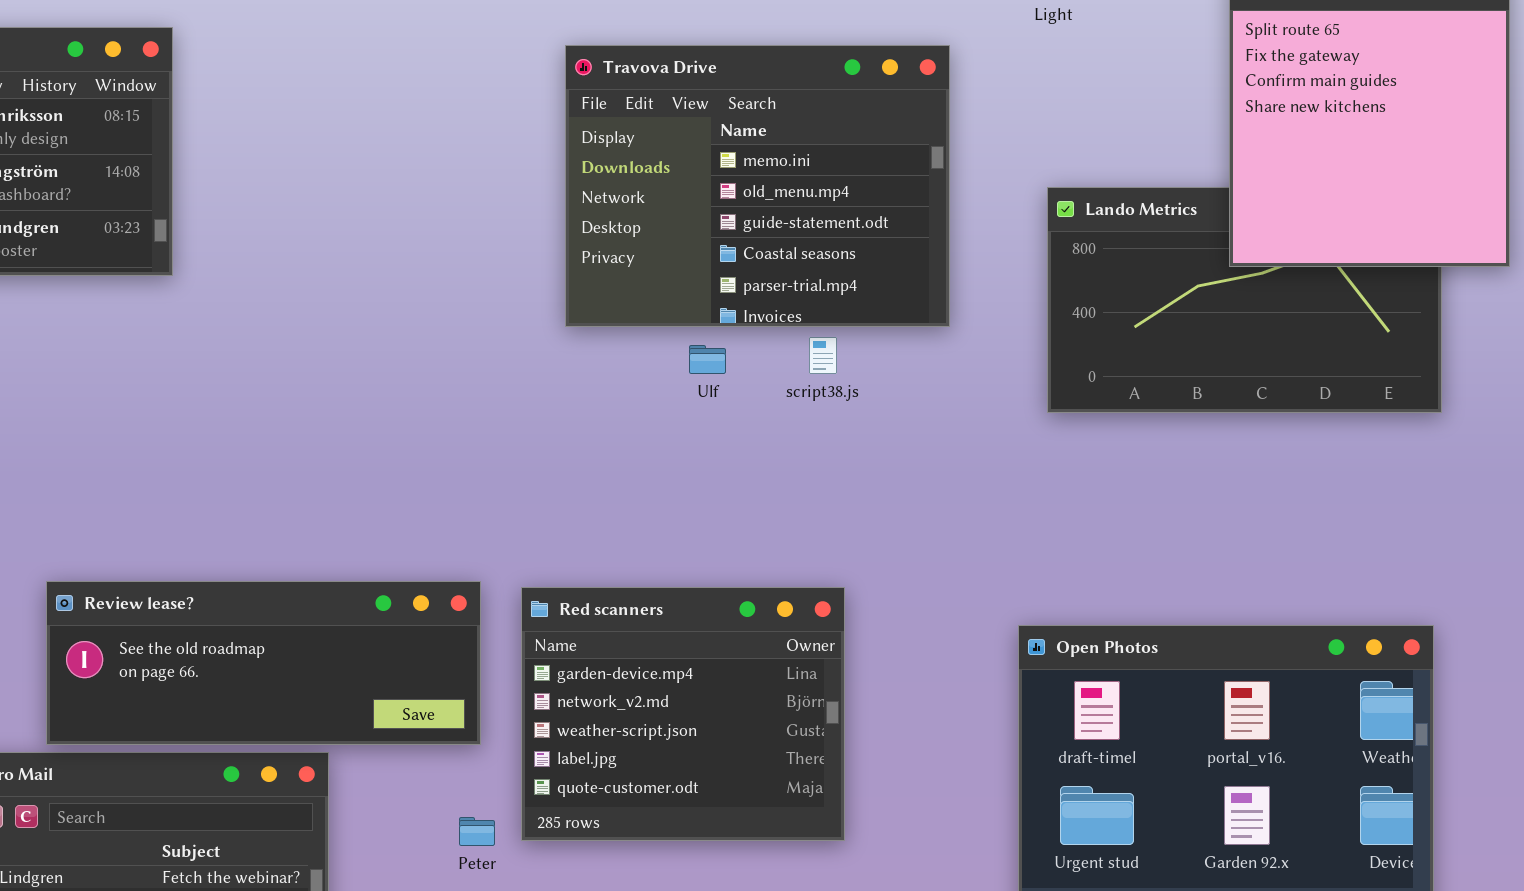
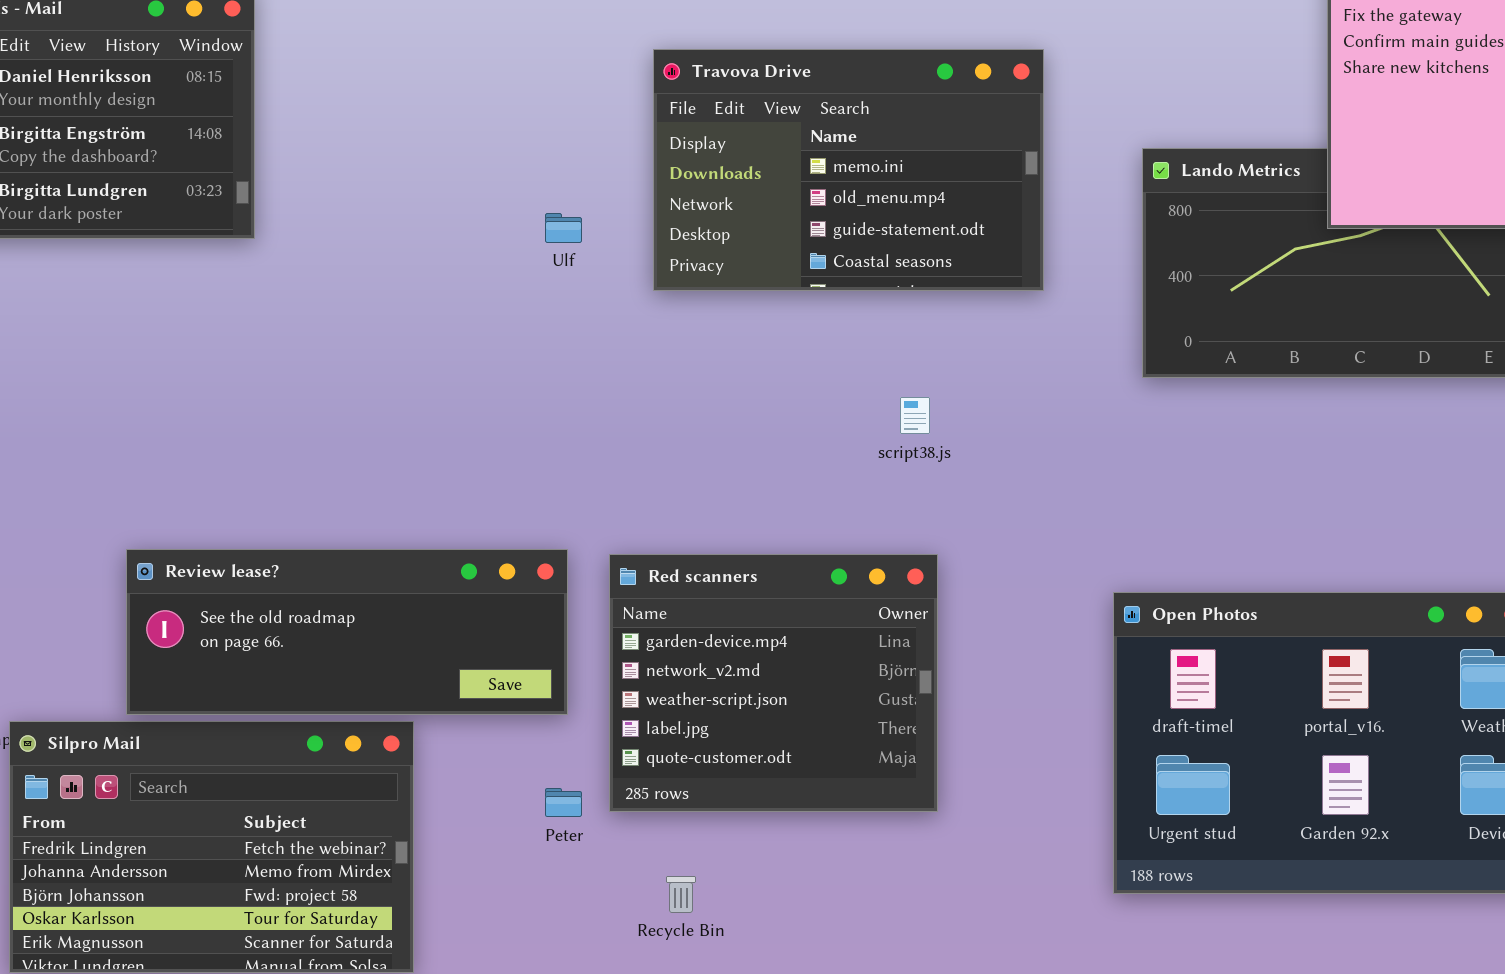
Travova Drive: [565,45,950,327] -> [653,49,1044,291], resized
script38.js: [809,337,837,374] -> [900,397,930,434], moved
Ulf: [689,345,726,374] -> [545,213,582,243], moved

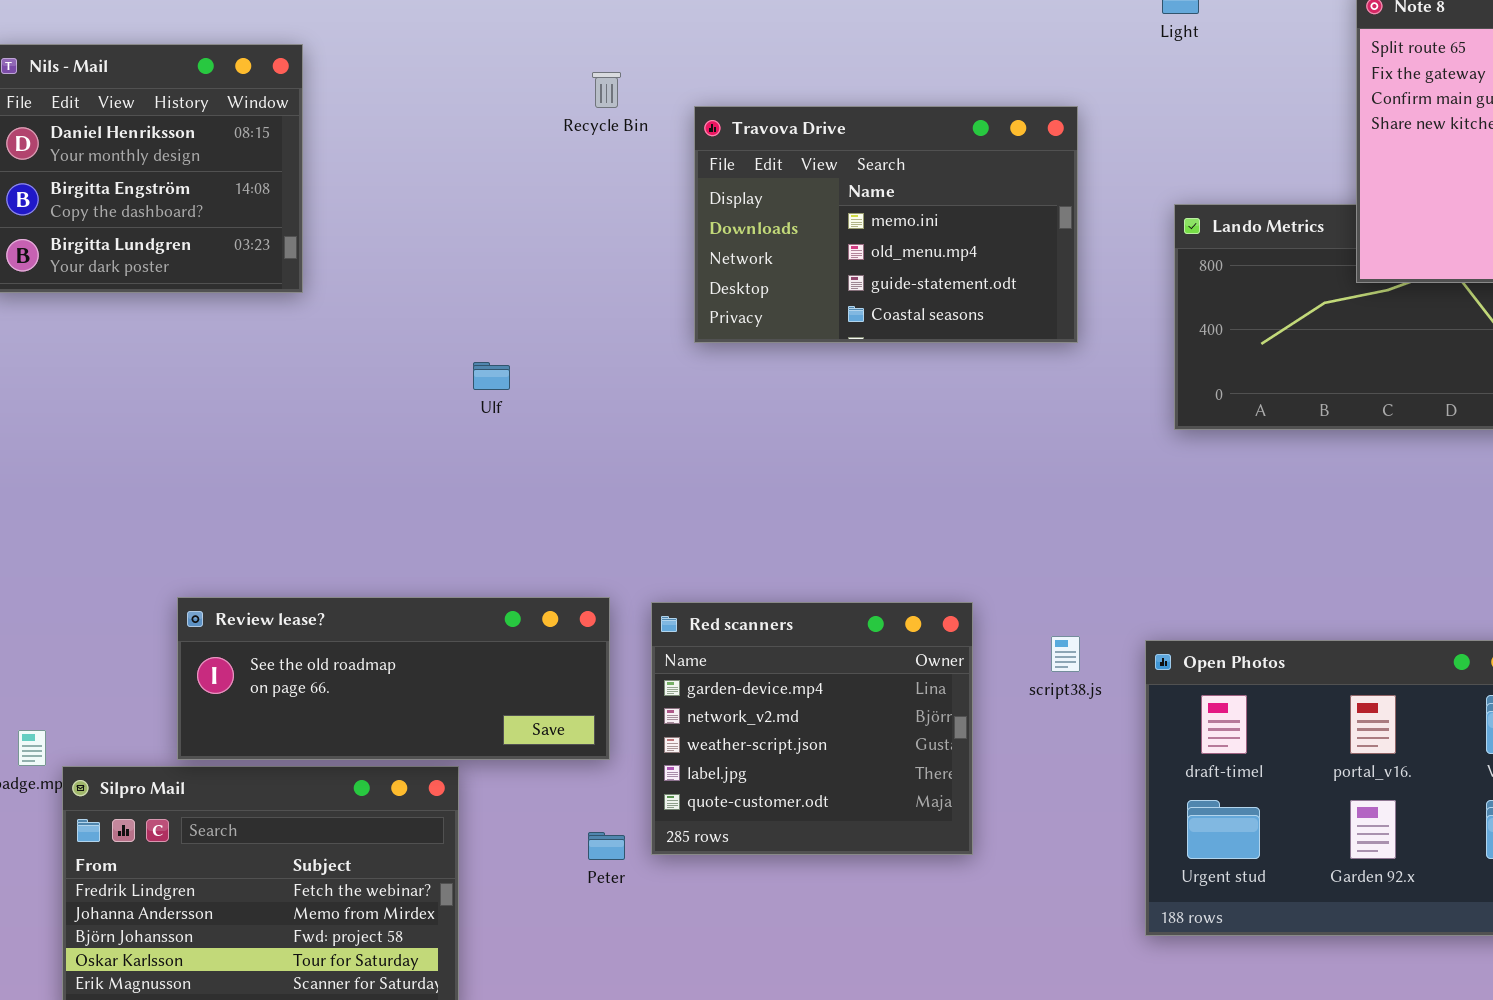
Ulf: [545,213,582,243] -> [473,362,510,390], moved
script38.js: [900,397,930,434] -> [1051,636,1080,672], moved
Recycle Bin: [666,876,696,913] -> [592,72,621,108], moved

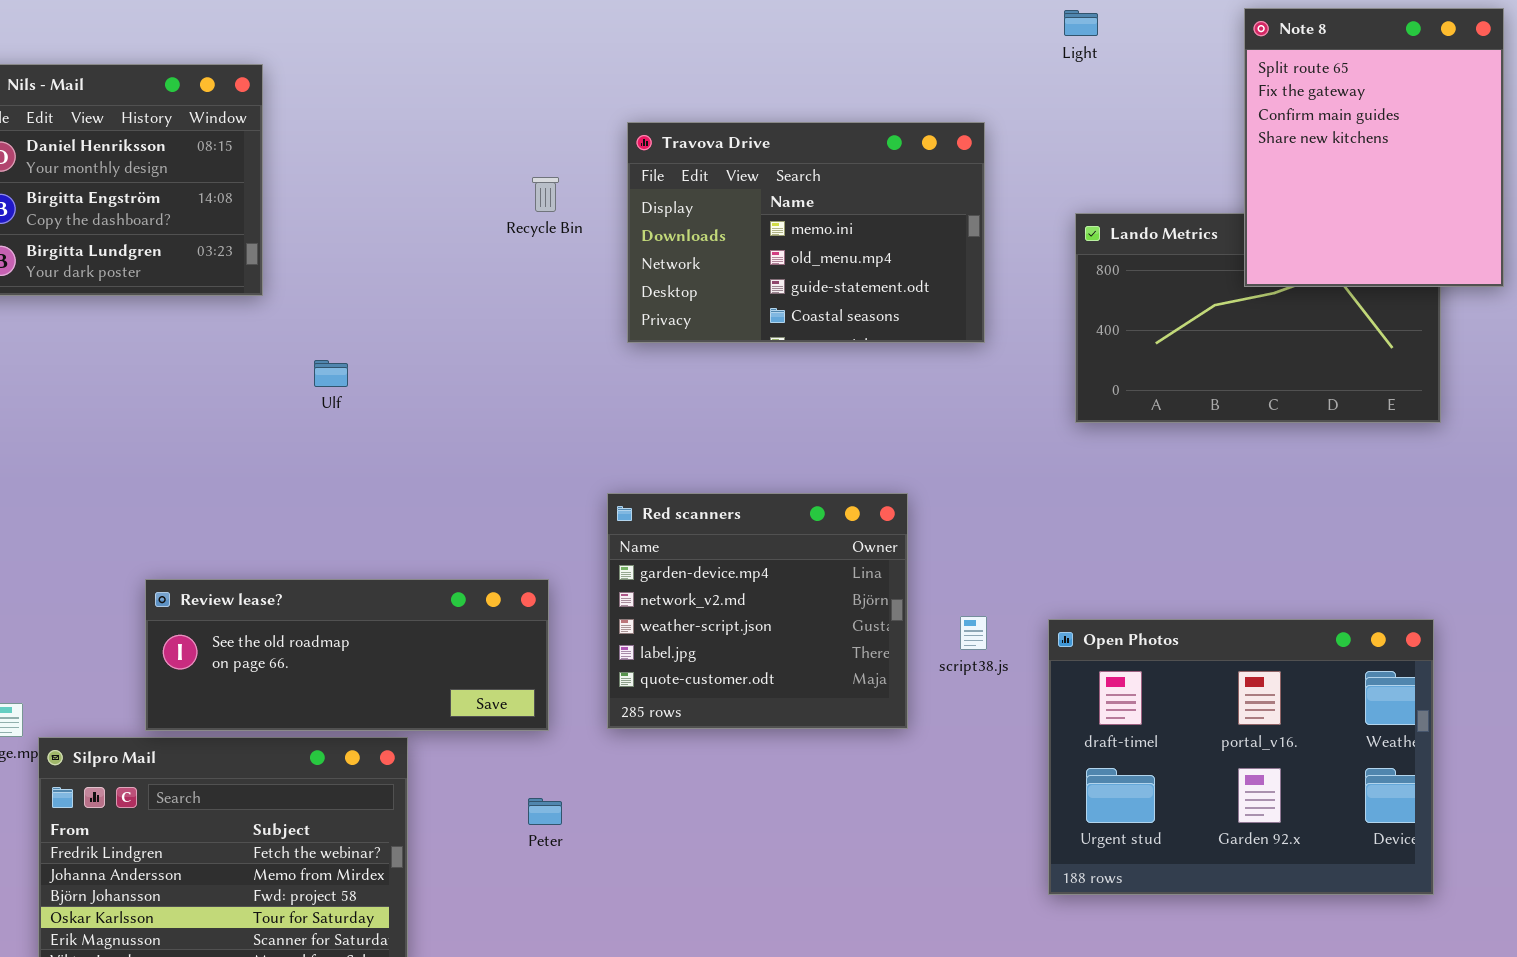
Recycle Bin: [592,72,621,108] -> [532,177,559,212], moved
Ulf: [473,362,510,390] -> [314,360,348,387], moved
Red scanners: [651,602,973,855] -> [607,493,908,729], moved

